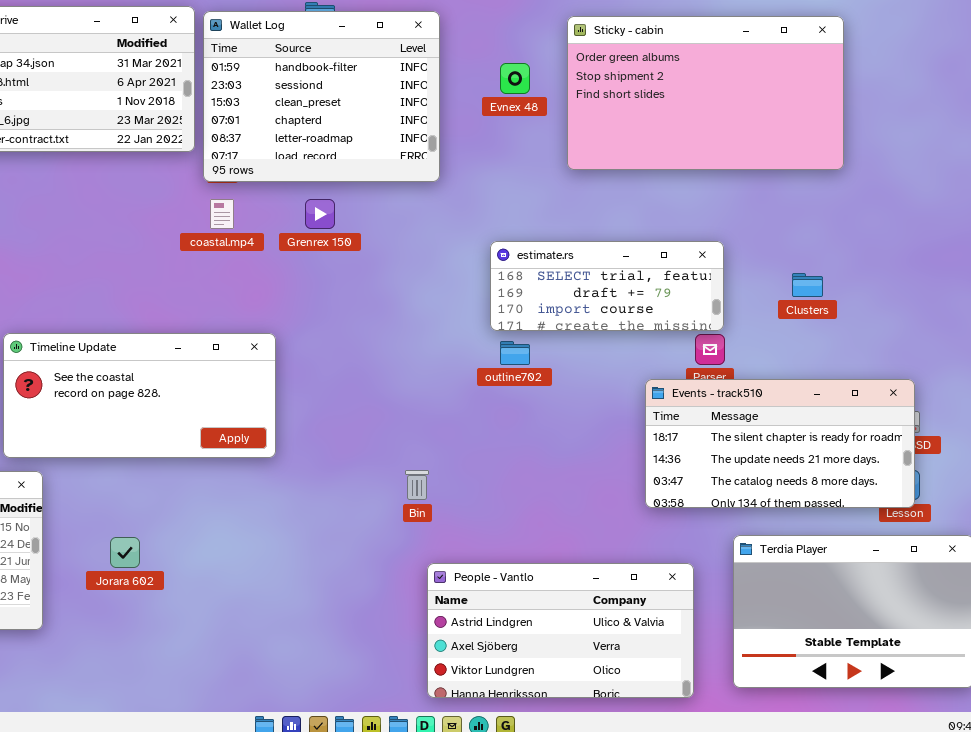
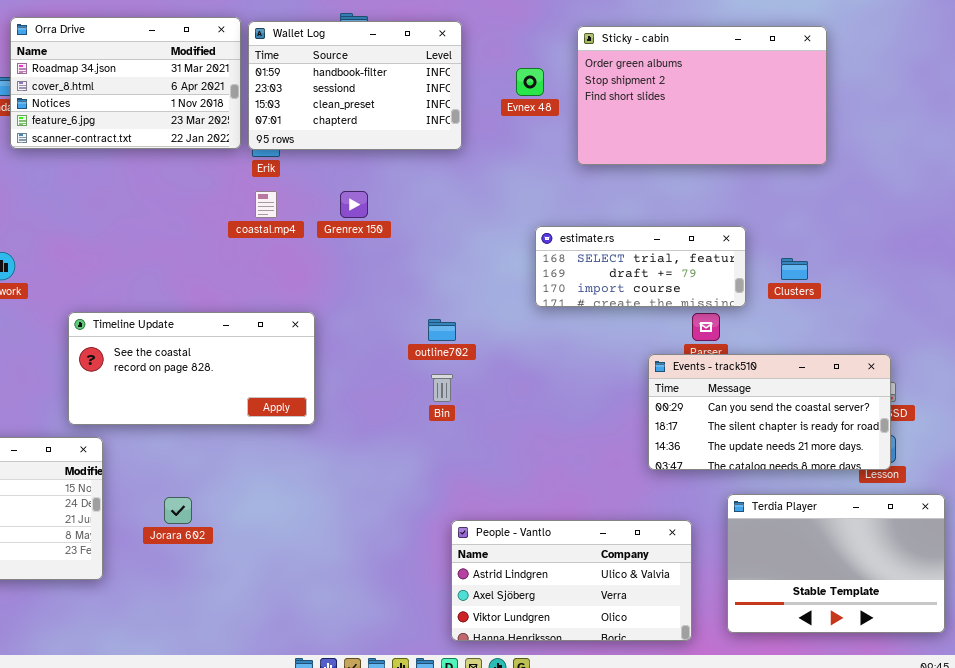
Wallet Log: [203,11,440,182] -> [248,21,462,150], resized
estimate.rs: [490,241,724,331] -> [535,226,746,307], moved
outline702: [500,341,530,365] -> [428,319,456,341], moved
Events - track510: [645,379,915,508] -> [648,354,891,470], scrolled up 1 row
Bin: [405,470,429,500] -> [431,374,453,402], moved

